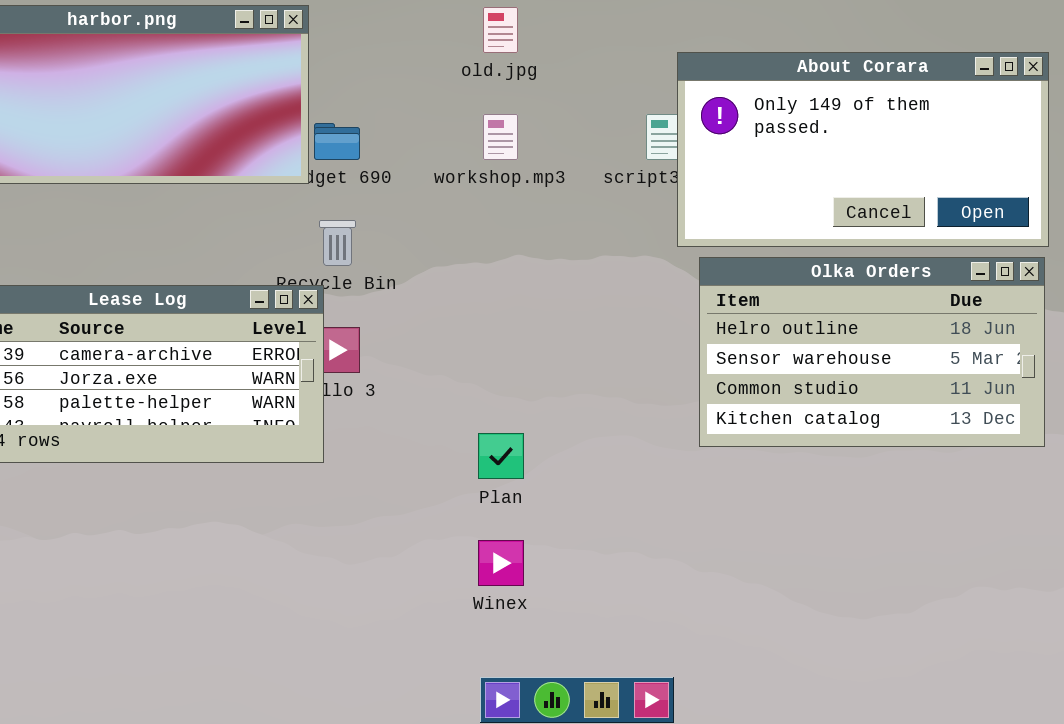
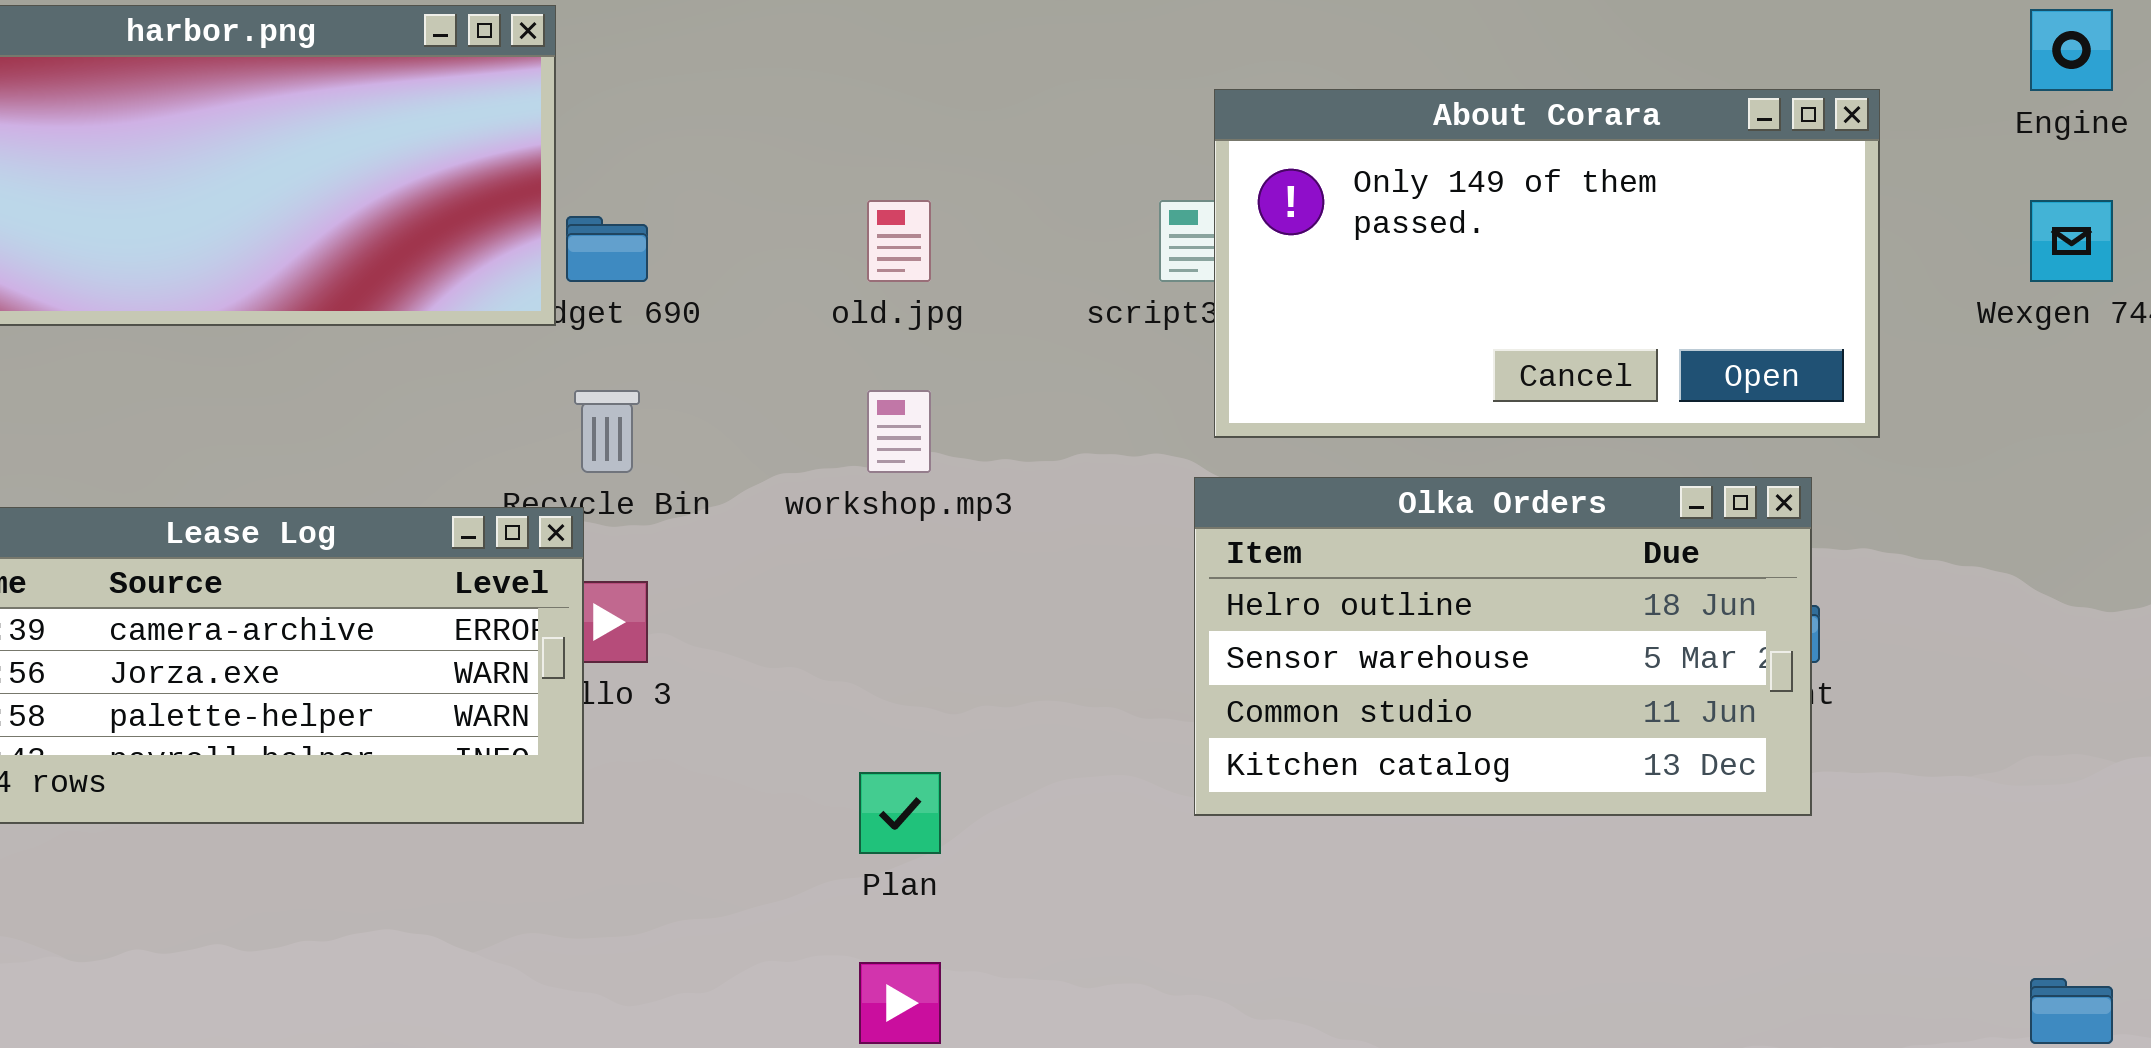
old.jpg: [483,7,518,53] -> [867,200,931,282], moved
workshop.mp3: [483,114,518,160] -> [867,390,931,473], moved
Olka Orders: [699,257,1045,447] -> [1194,477,1812,816], moved

